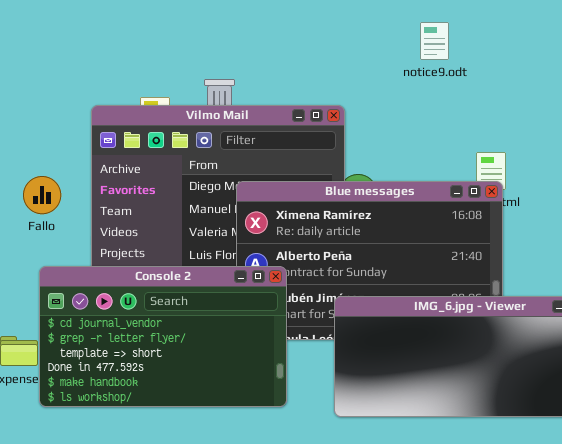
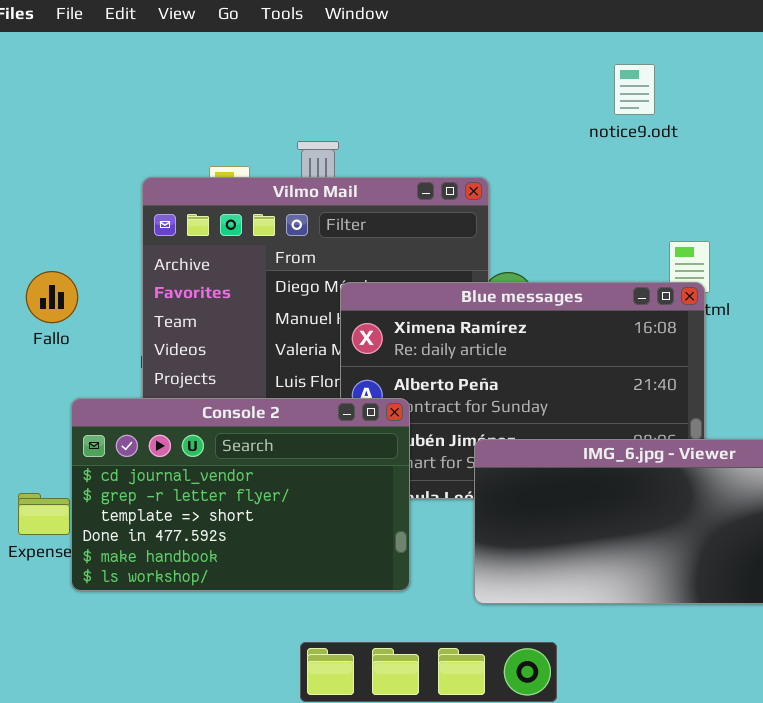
notice9.odt: [420,22,449,60] -> [614,64,655,115], moved
Fallo: [23,176,61,214] -> [26,271,78,323], moved

